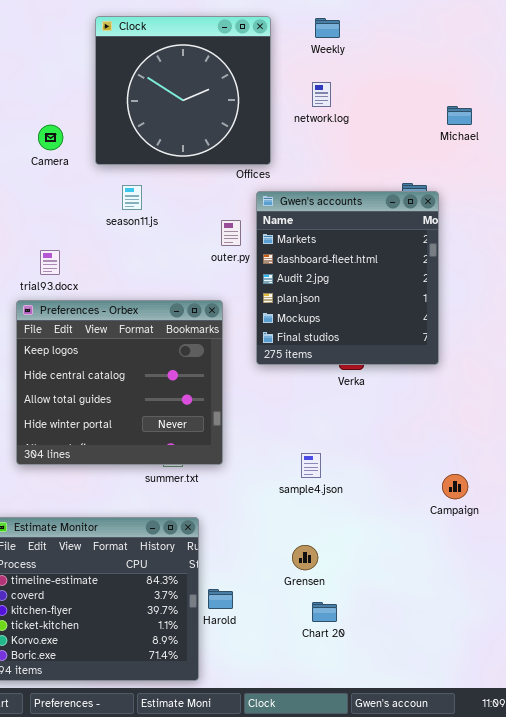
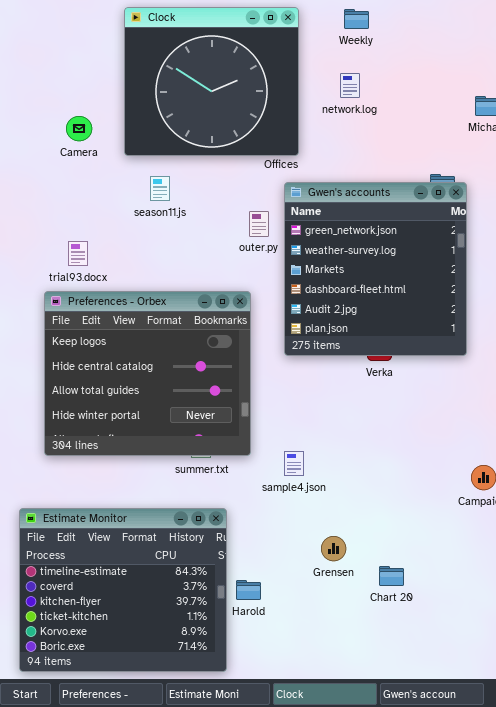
Gwen's accounts: [256,191,439,365] -> [284,182,467,356], scrolled up 2 rows
sample4.json: [301,453,321,478] -> [284,451,304,476], moved
Chart 20: [312,602,337,622] -> [379,566,404,586], moved

